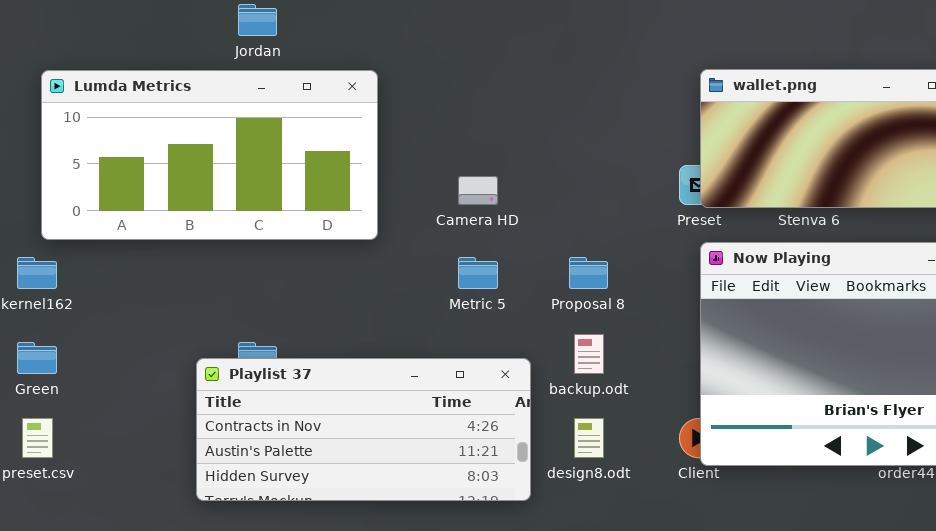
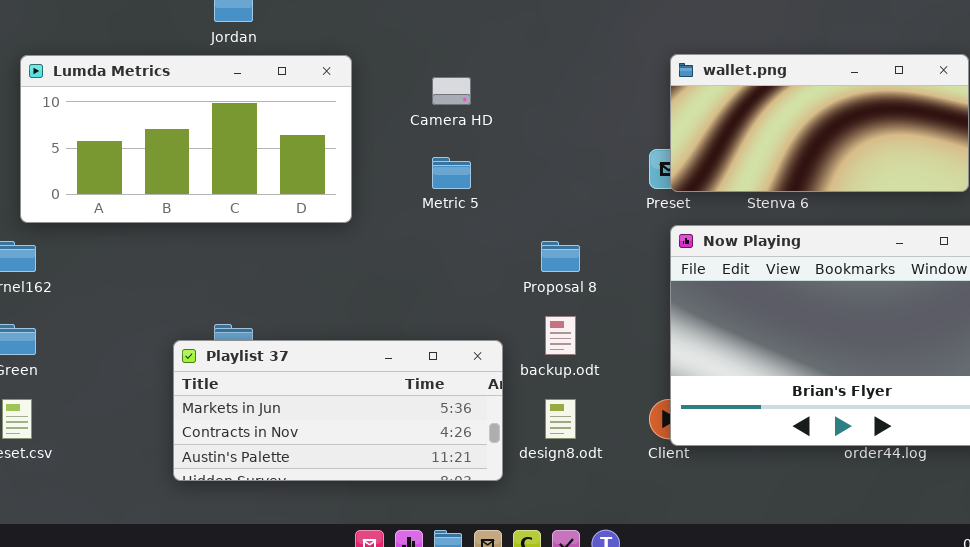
Camera HD: [458,176,498,205] -> [432,77,471,105], moved
Metric 5: [458,257,498,289] -> [432,157,471,189], moved
Playlist 37: [196,358,531,501] -> [173,340,503,481], scrolled up 1 row

